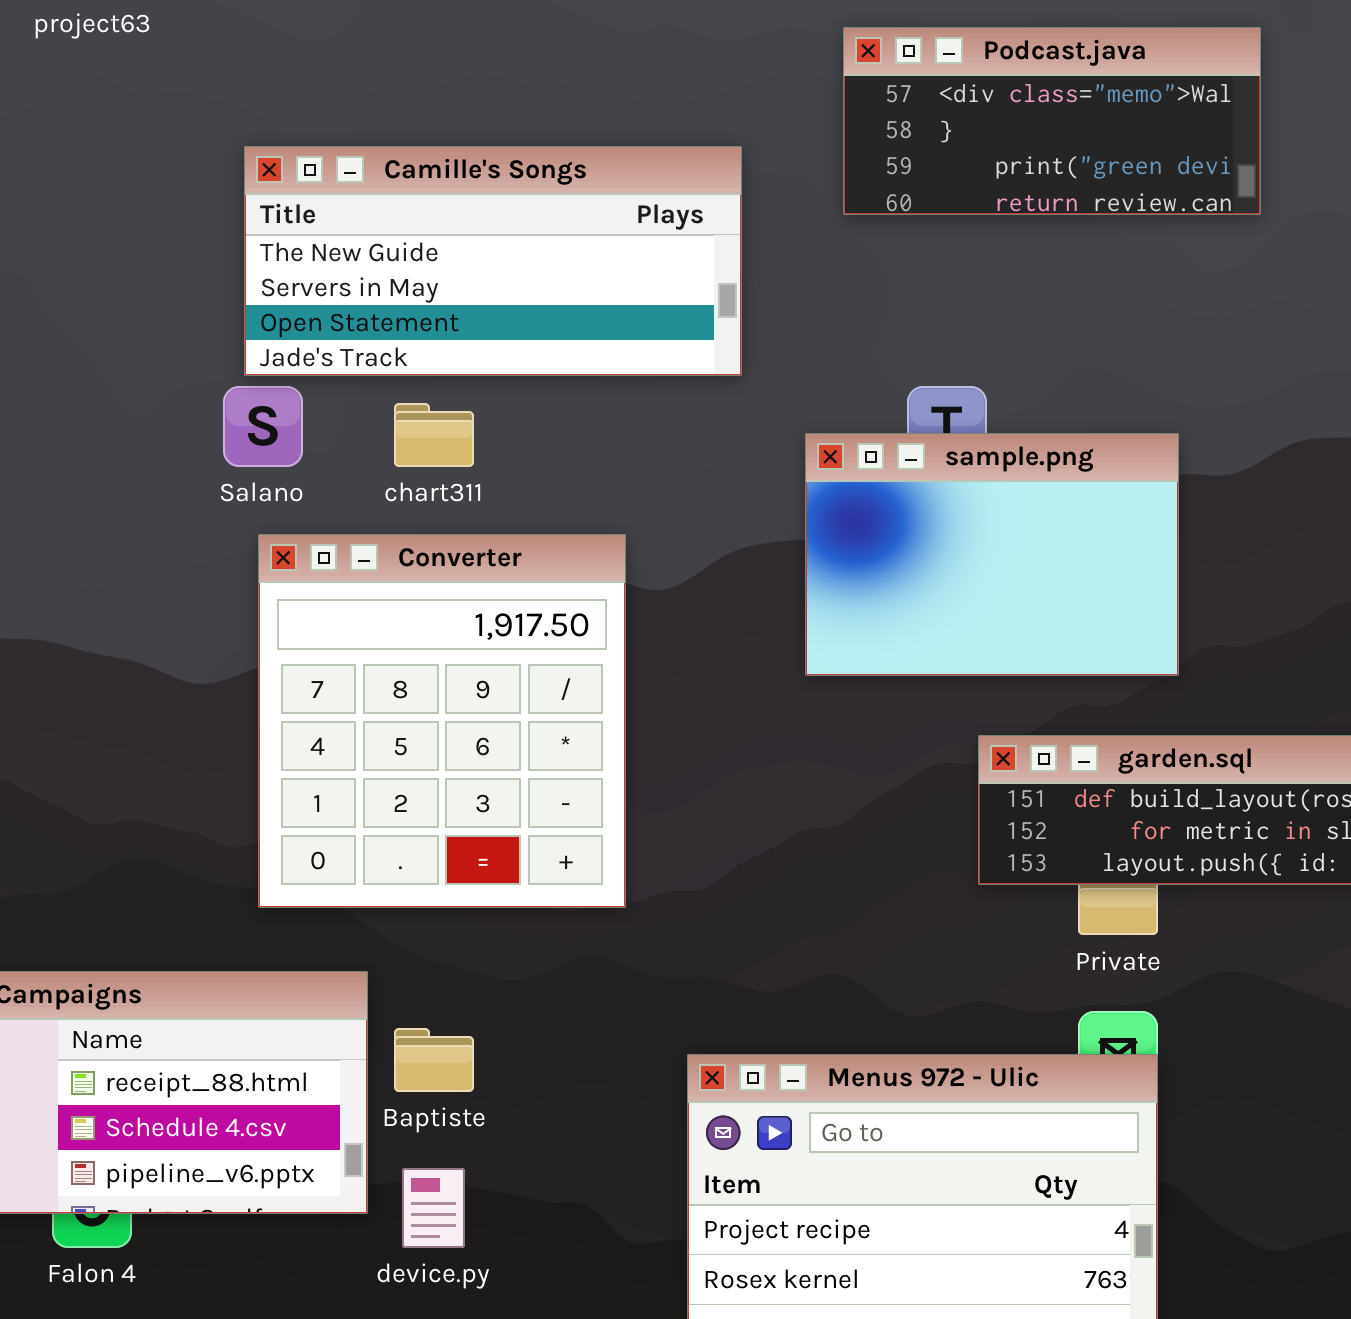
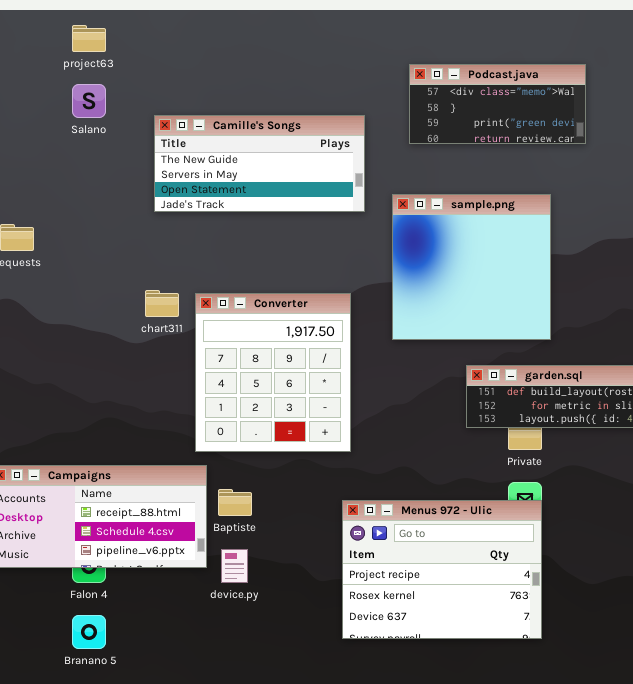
Salano: [223,386,303,467] -> [72,84,106,118], moved
chart311: [394,403,474,467] -> [145,290,179,317], moved
sample.png: [805,433,1179,676] -> [392,194,551,340], resized
Converter: [258,534,626,908] -> [195,293,351,452], moved

